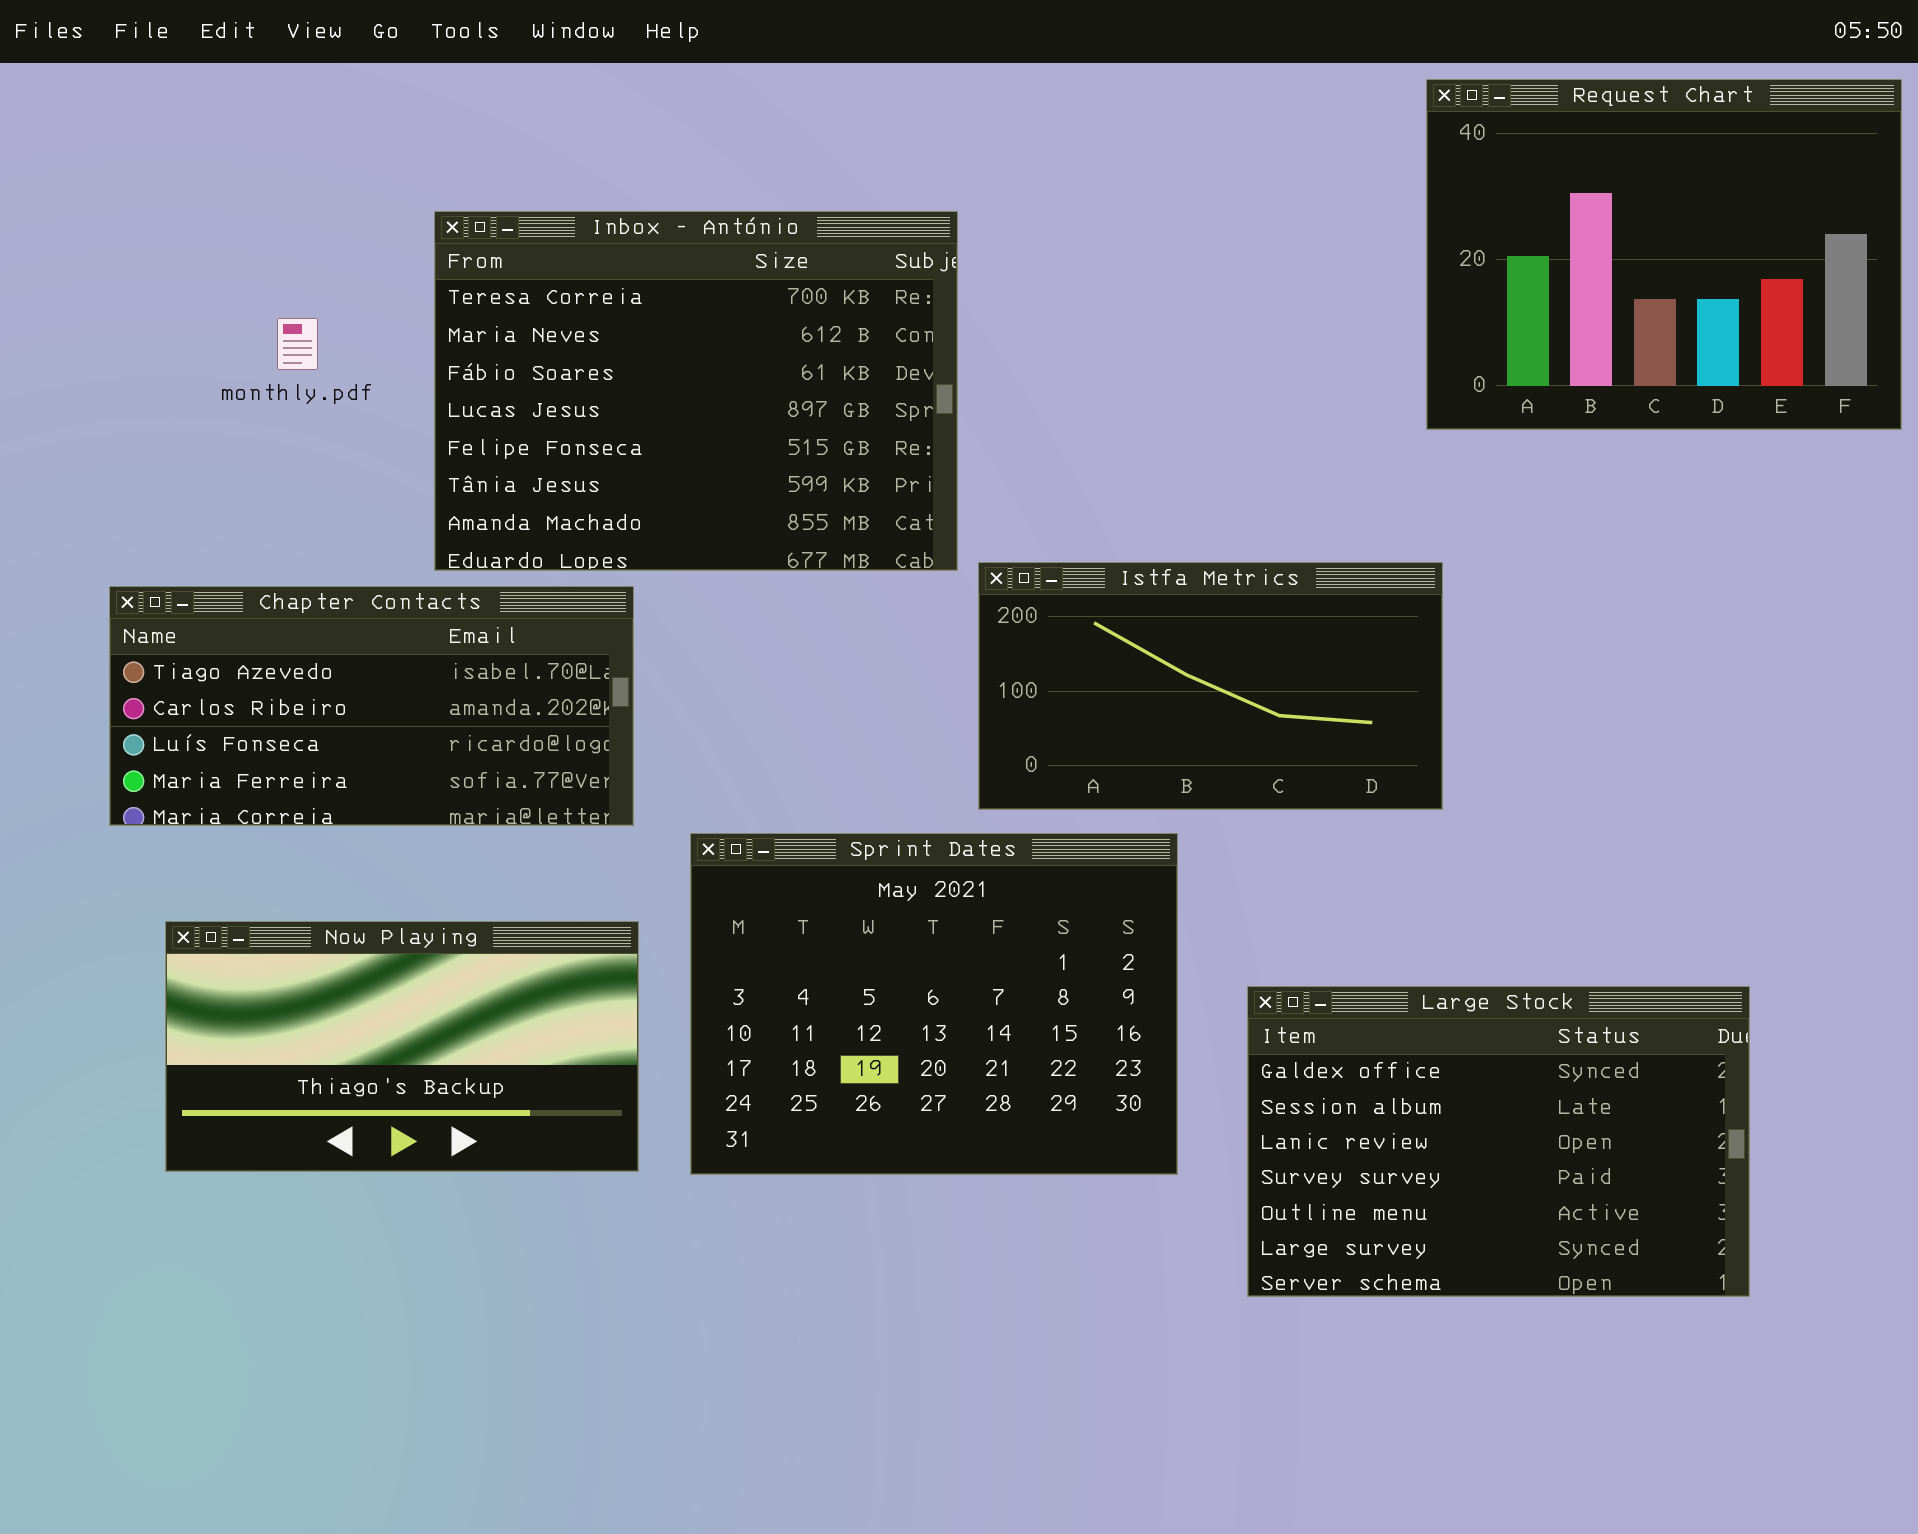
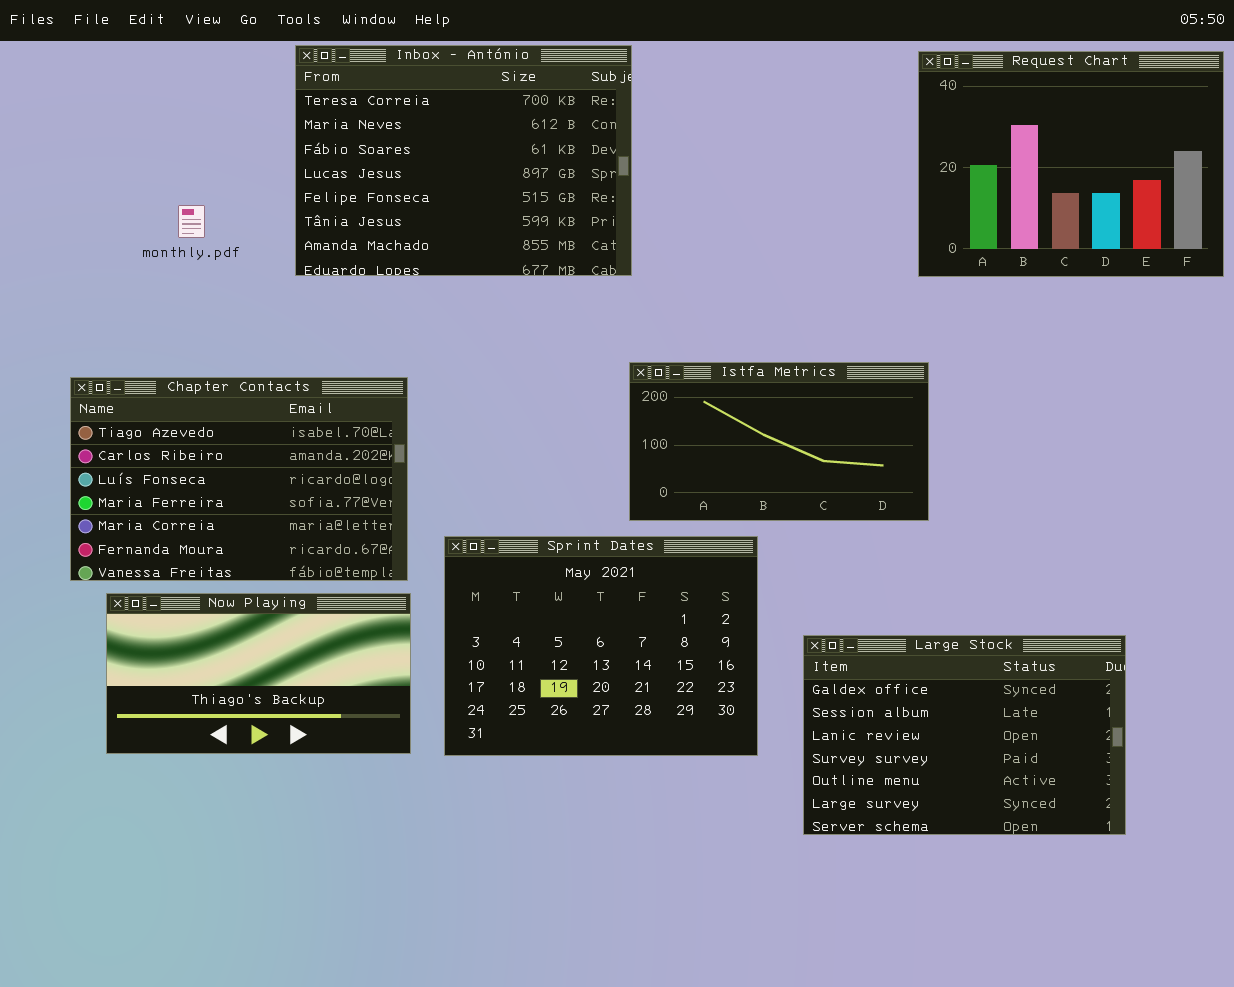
Inbox - António: [434,211,958,571] -> [295,45,632,276], moved
Chapter Contacts: [109,586,634,826] -> [70,377,408,581], resized

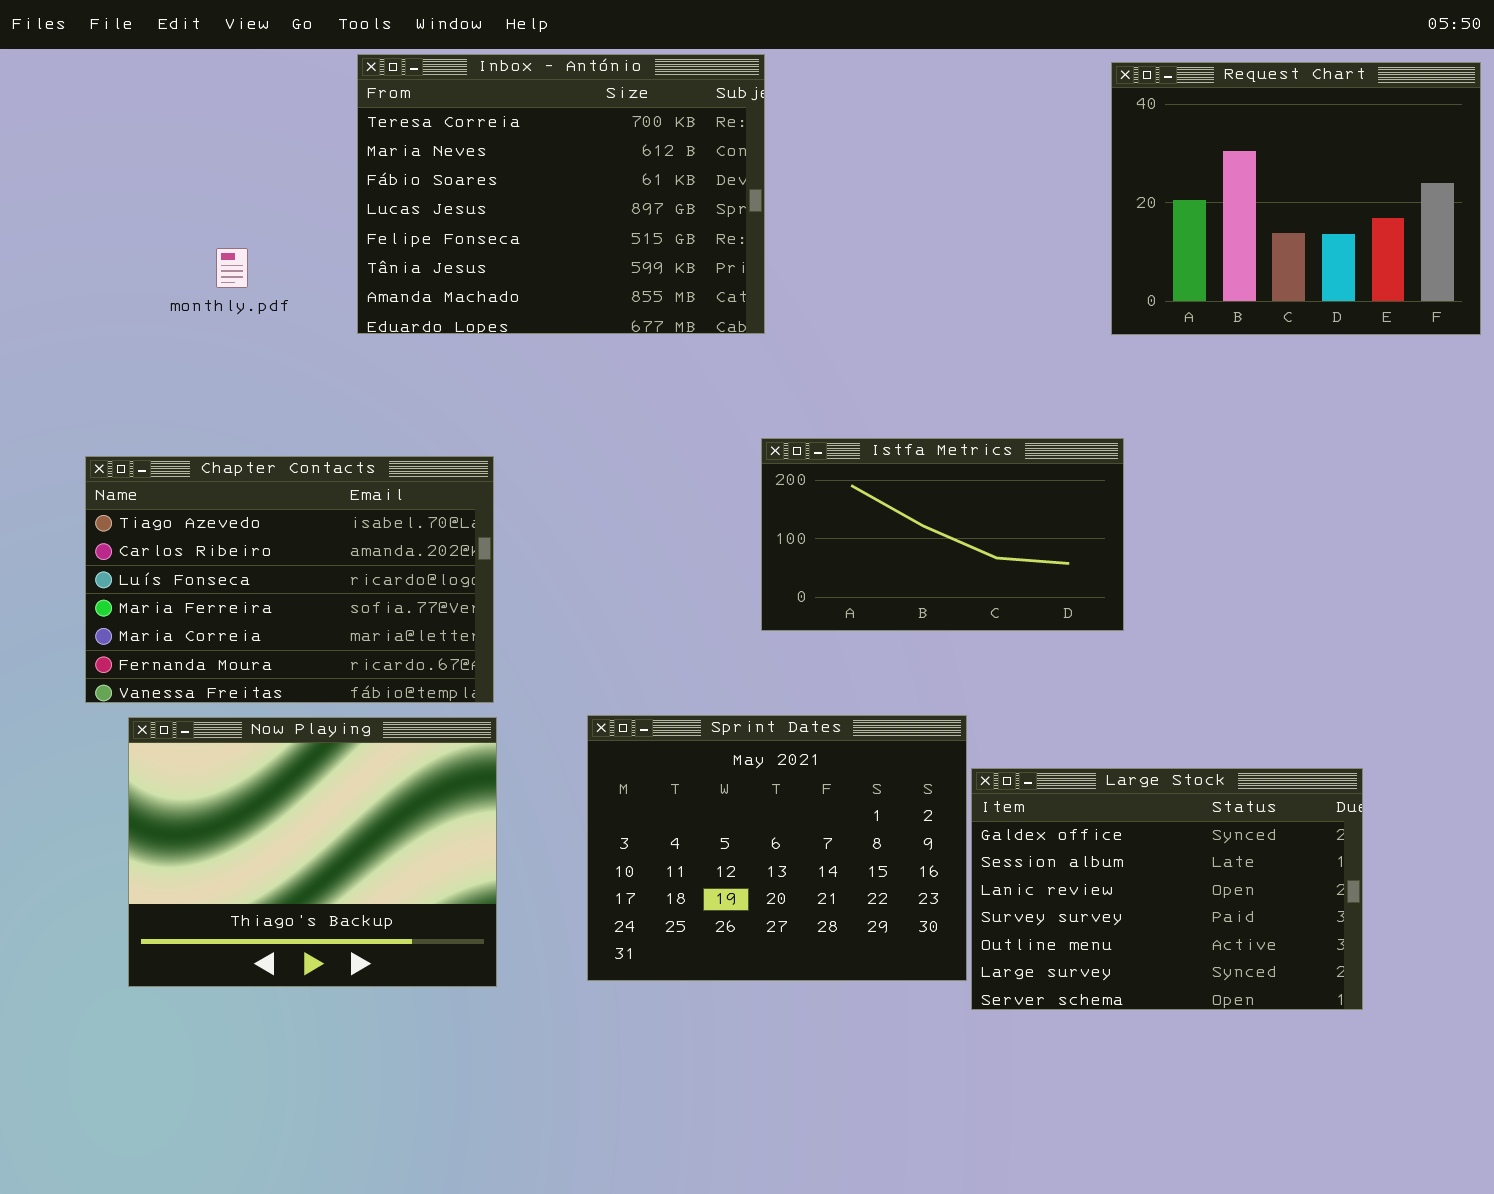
Sprint Dates: [444,536,758,756] -> [587,715,967,981], moved
Now Playing: [106,593,411,754] -> [128,717,497,987], resized

